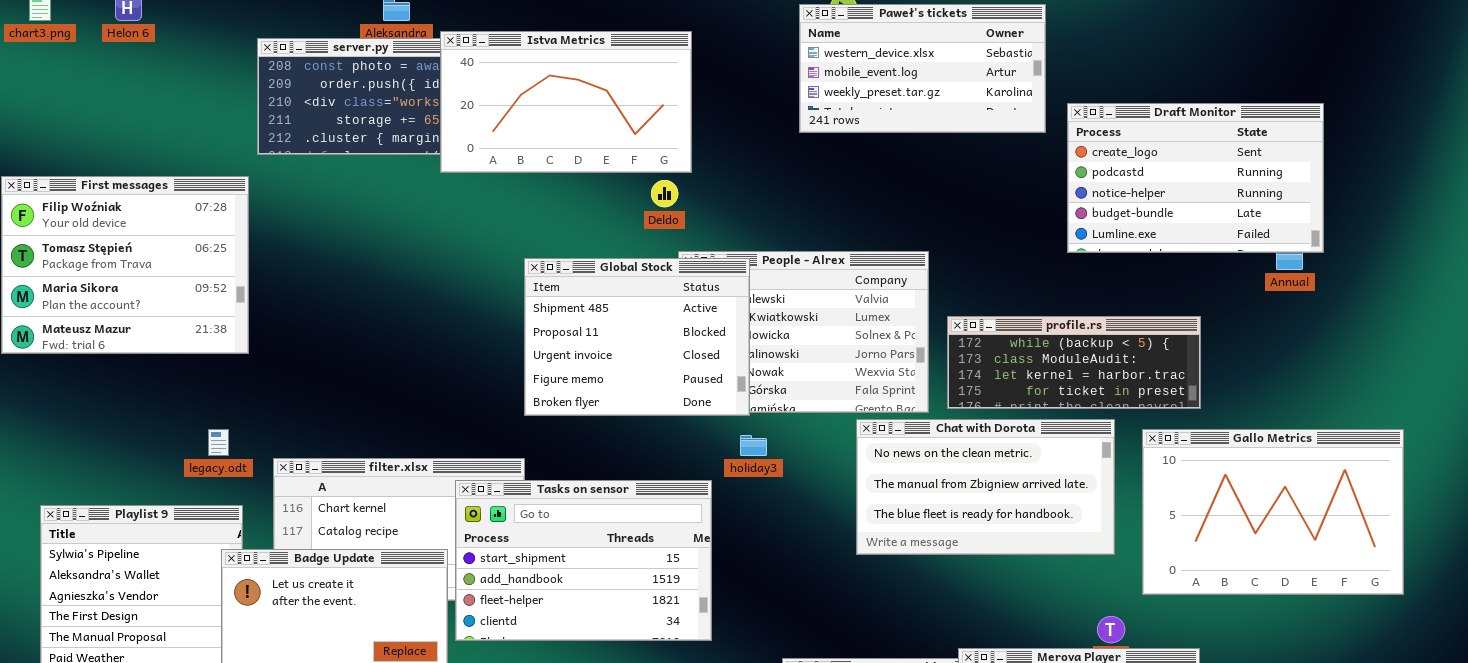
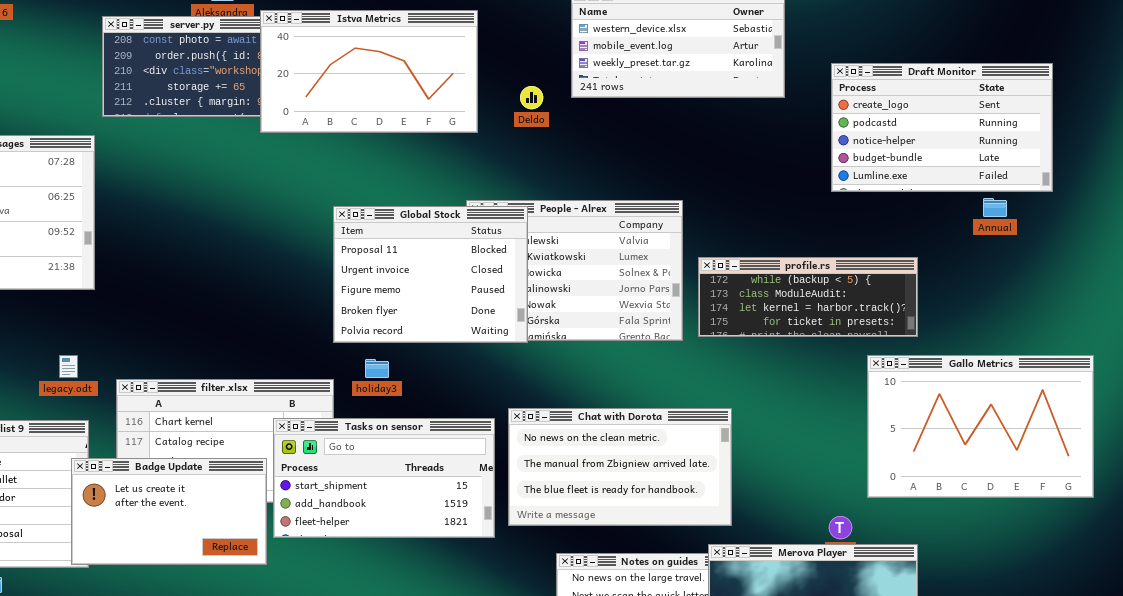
Draft Monitor: [1067,103,1324,253] -> [831,63,1053,192], moved
Deldo: [651,180,678,207] -> [520,86,543,109], moved
Global Stock: [524,258,750,416] -> [333,206,528,343], scrolled down 1 row
Chat with Dorota: [856,419,1115,555] -> [508,408,732,526], moved
holiday3: [740,435,767,456] -> [365,359,389,378], moved
Tasks on sensor: [455,480,712,641] -> [273,418,495,538], resized

